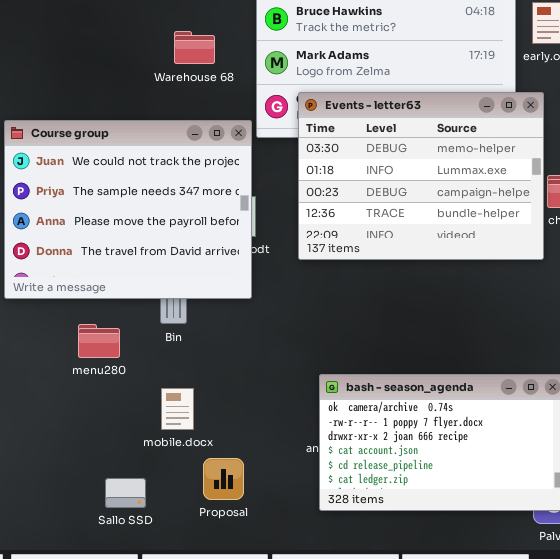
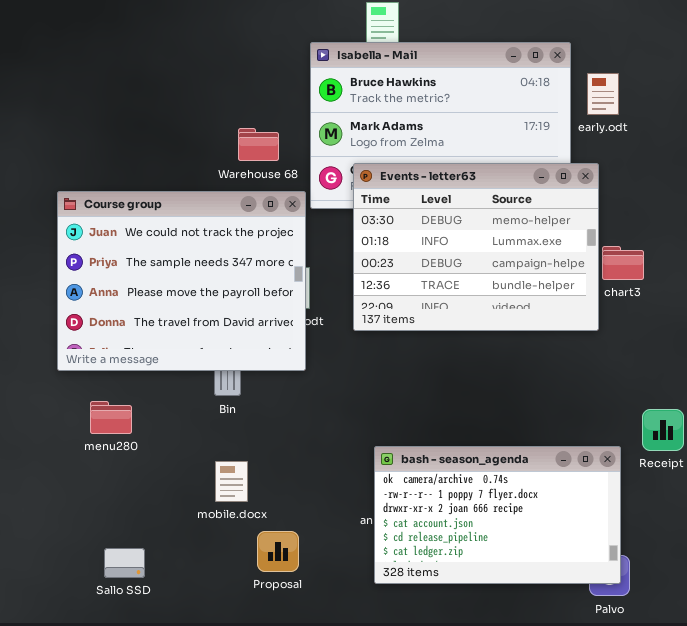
Warehouse 68: [174,31,215,64] -> [238,128,279,161], moved
menu280: [78,324,120,358] -> [90,401,132,434], moved
Sallo SSD: [105,478,146,508] -> [104,548,145,578], moved

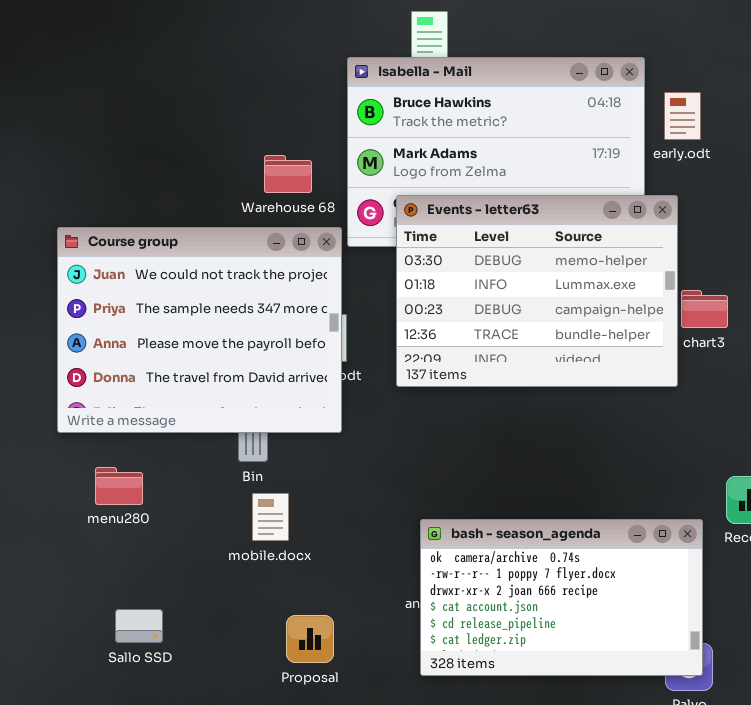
mobile.docx: [215,461,248,502] -> [252,493,289,541], moved
Sallo SSD: [104,548,145,578] -> [115,609,163,643], moved

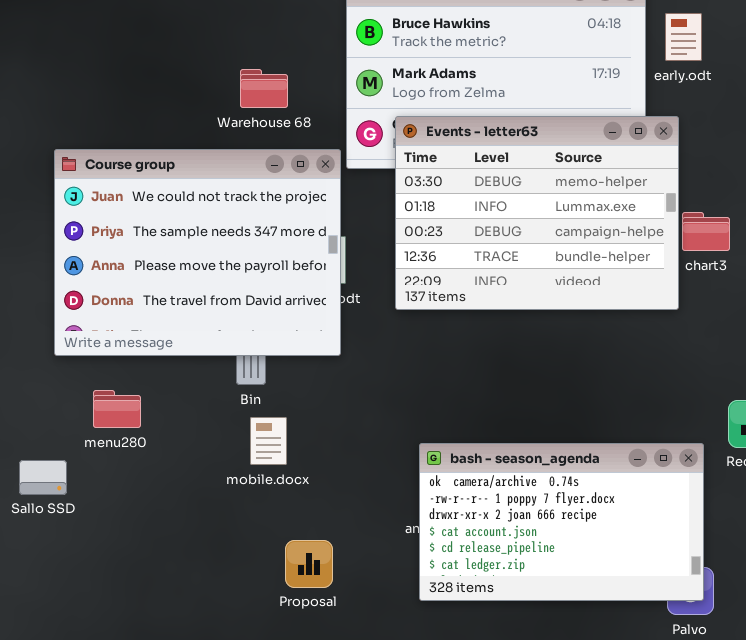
Warehouse 68: [264,155,312,193] -> [240,69,288,108], moved
Sallo SSD: [115,609,163,643] -> [19,460,67,495], moved

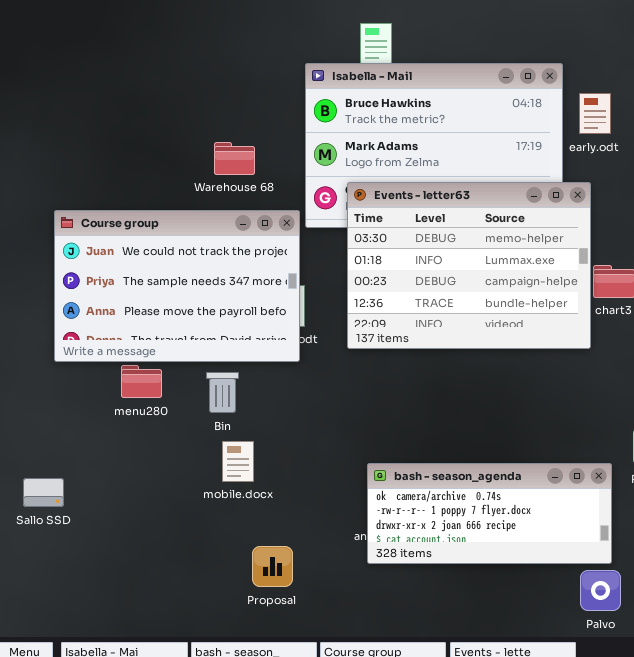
Course group: [54,149,341,356] -> [54,210,300,362], resized
menu280: [93,390,141,428] -> [121,365,162,398], moved
bash - season_agenda: [419,443,704,601] -> [367,463,612,564], resized

